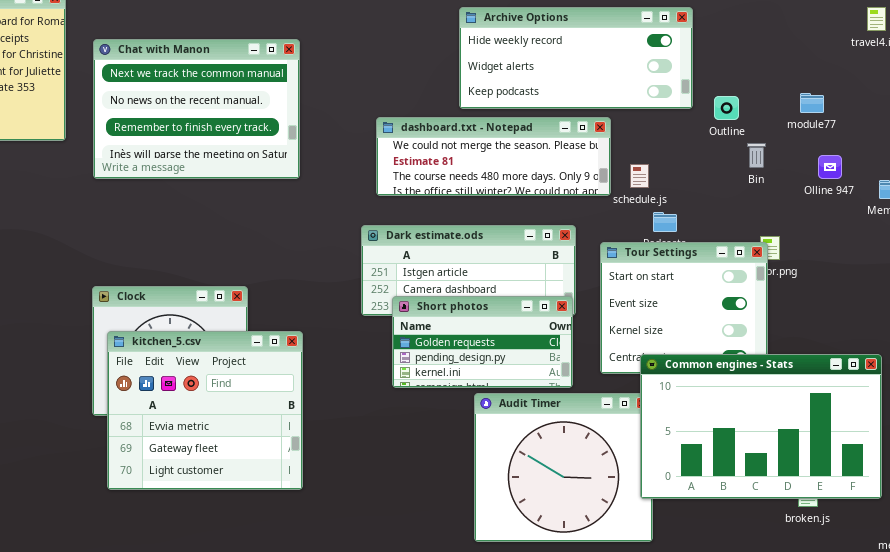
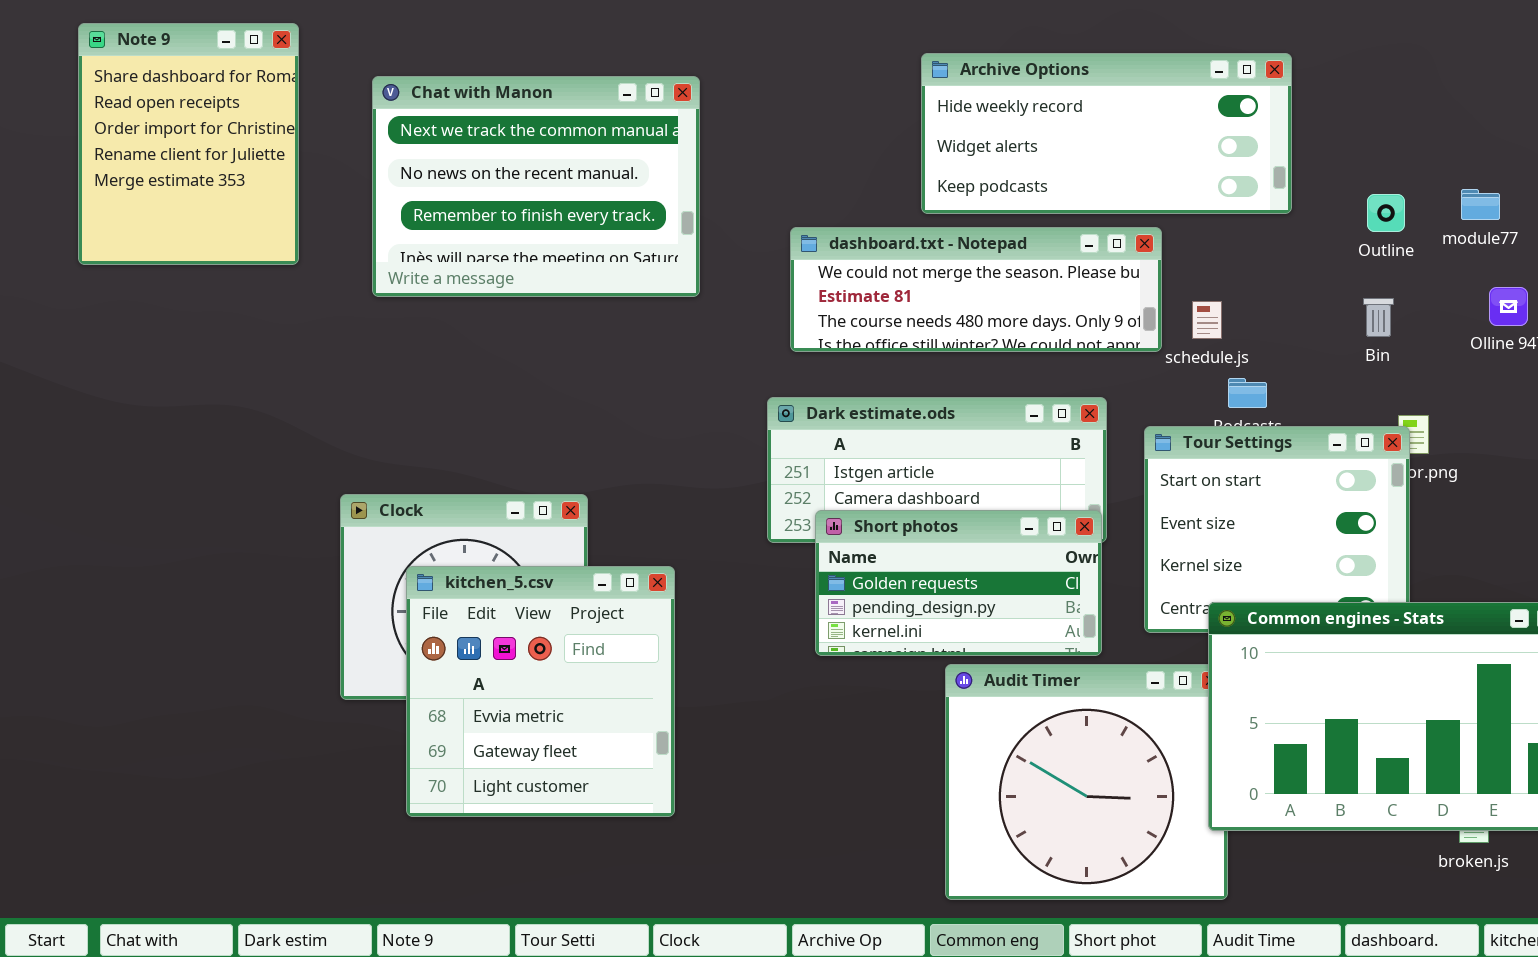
Chat with Manon: [93,39,300,179] -> [372,76,700,297], moved
Outline: [714,96,739,120] -> [1367,194,1405,232], moved
Bin: [747,143,766,168] -> [1363,298,1394,337], moved
kitchen_5.csv: [107,331,303,490] -> [406,566,675,817], resized

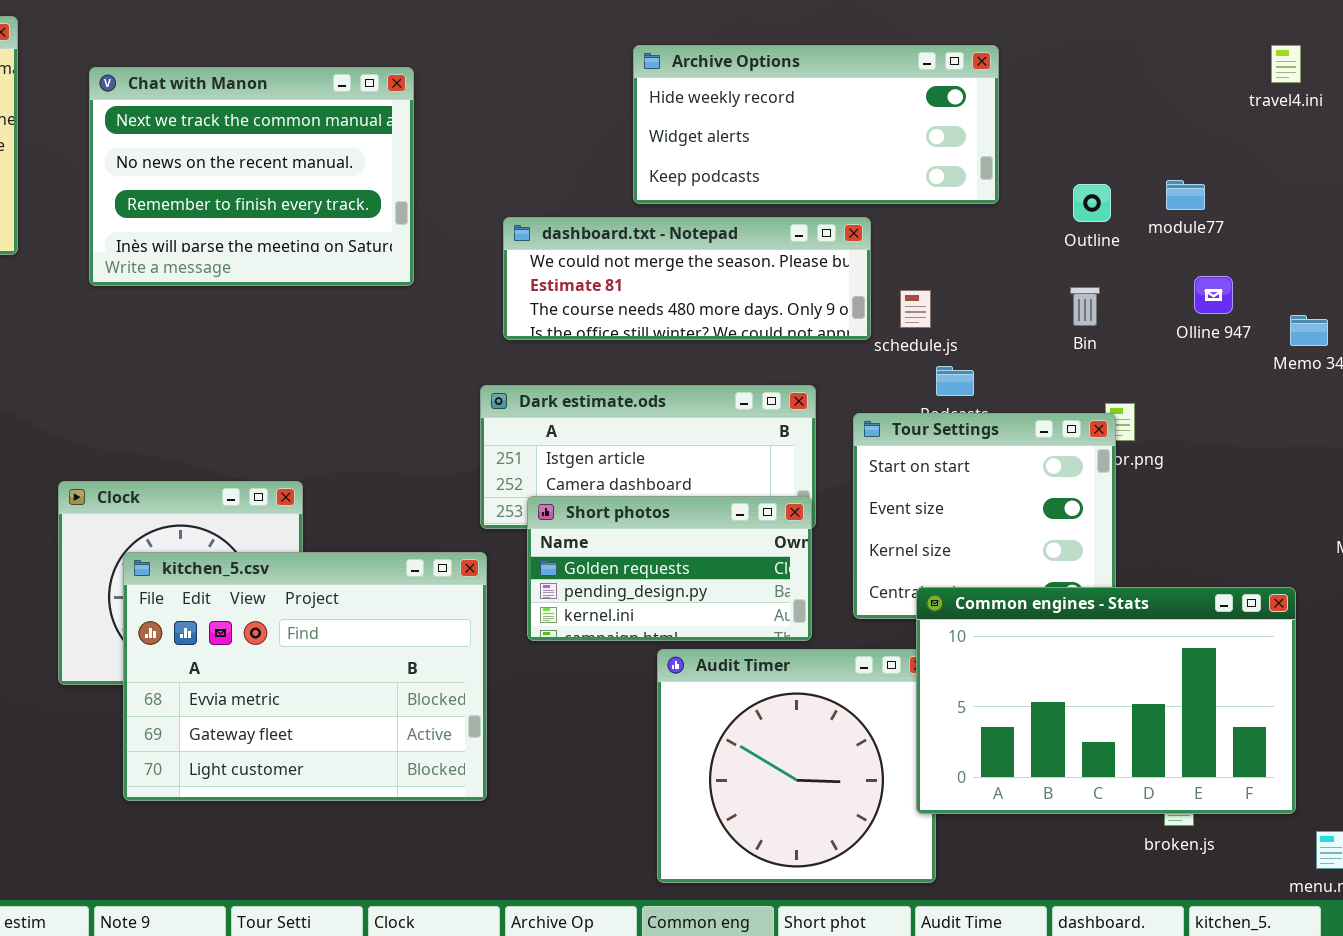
kitchen_5.csv: [406,566,675,817] -> [123,552,487,801], resized

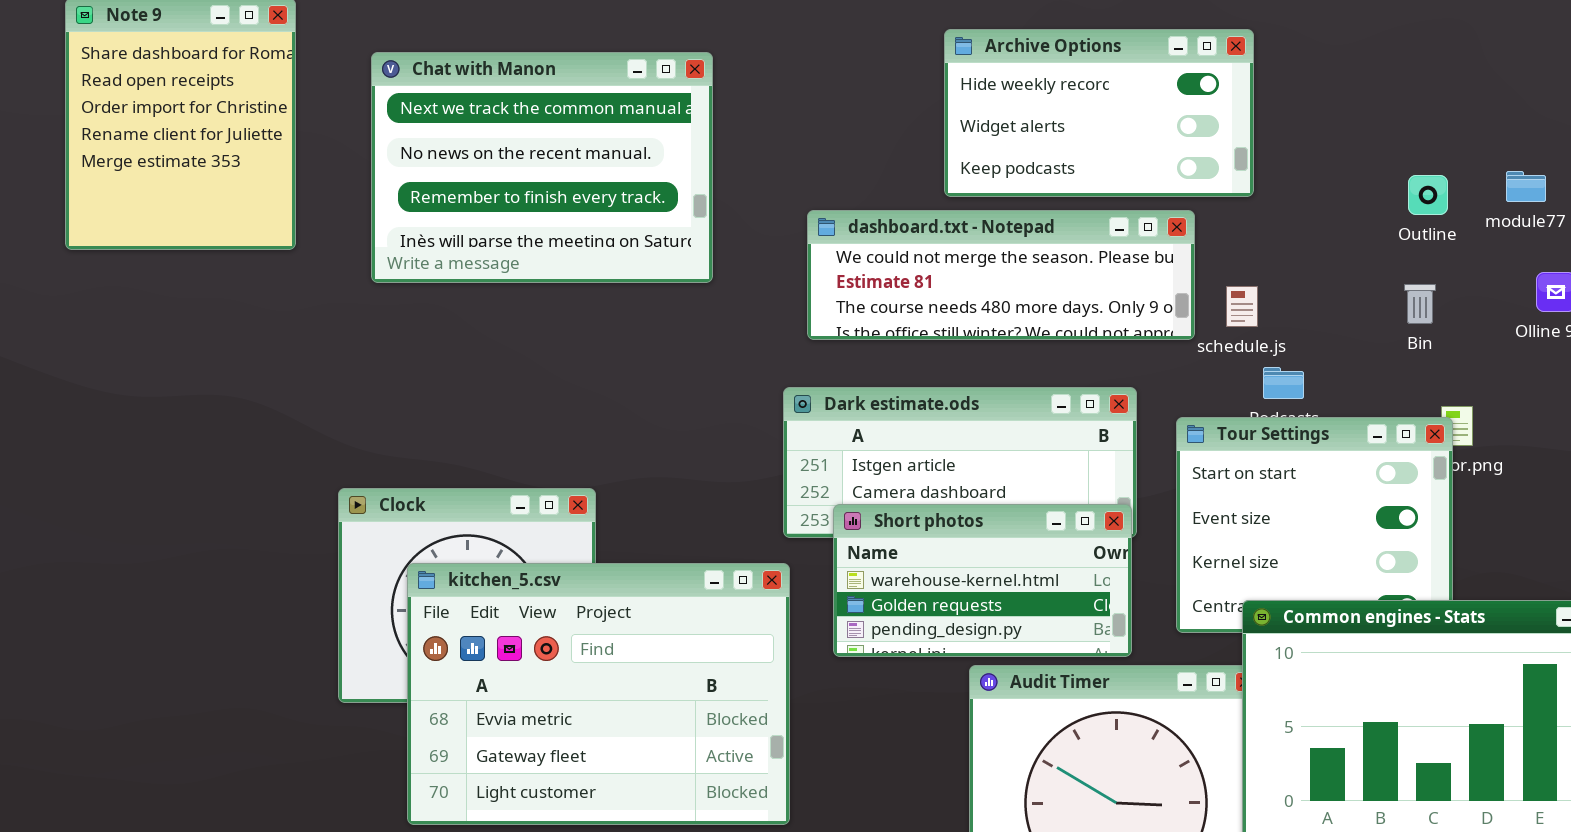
Archive Options: [633,45,999,204] -> [944,29,1254,197], resized
Short photos: [527,496,812,641] -> [833,504,1132,657], scrolled up 1 row

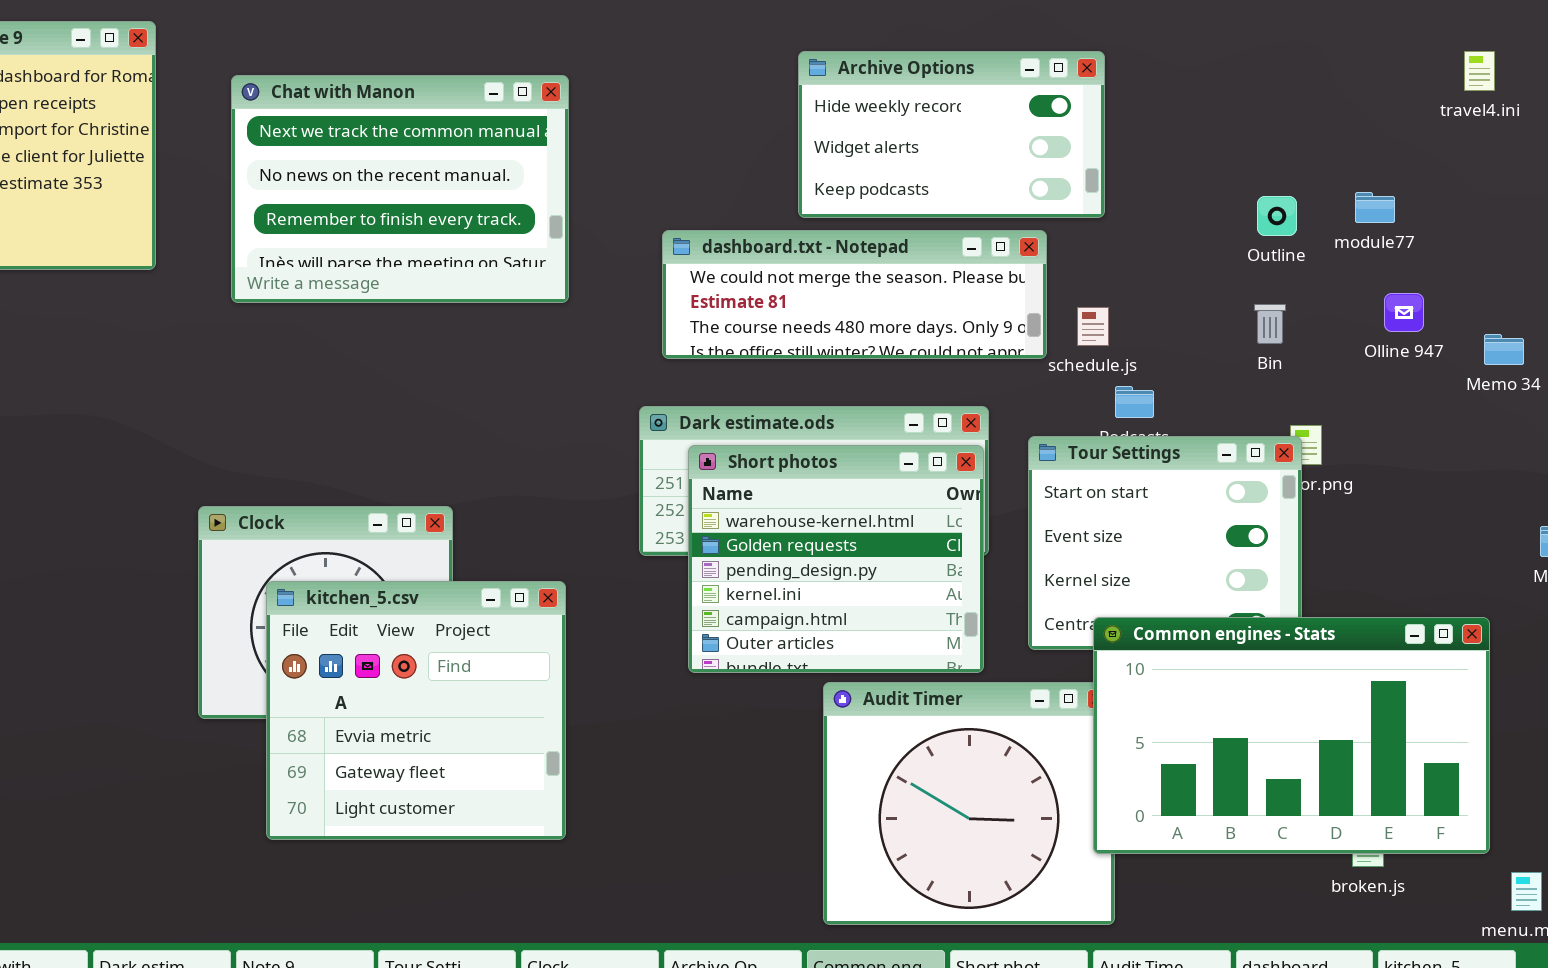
Short photos: [833,504,1132,657] -> [688,445,984,673], resized
kitchen_5.csv: [407,563,790,825] -> [266,581,566,840], resized

